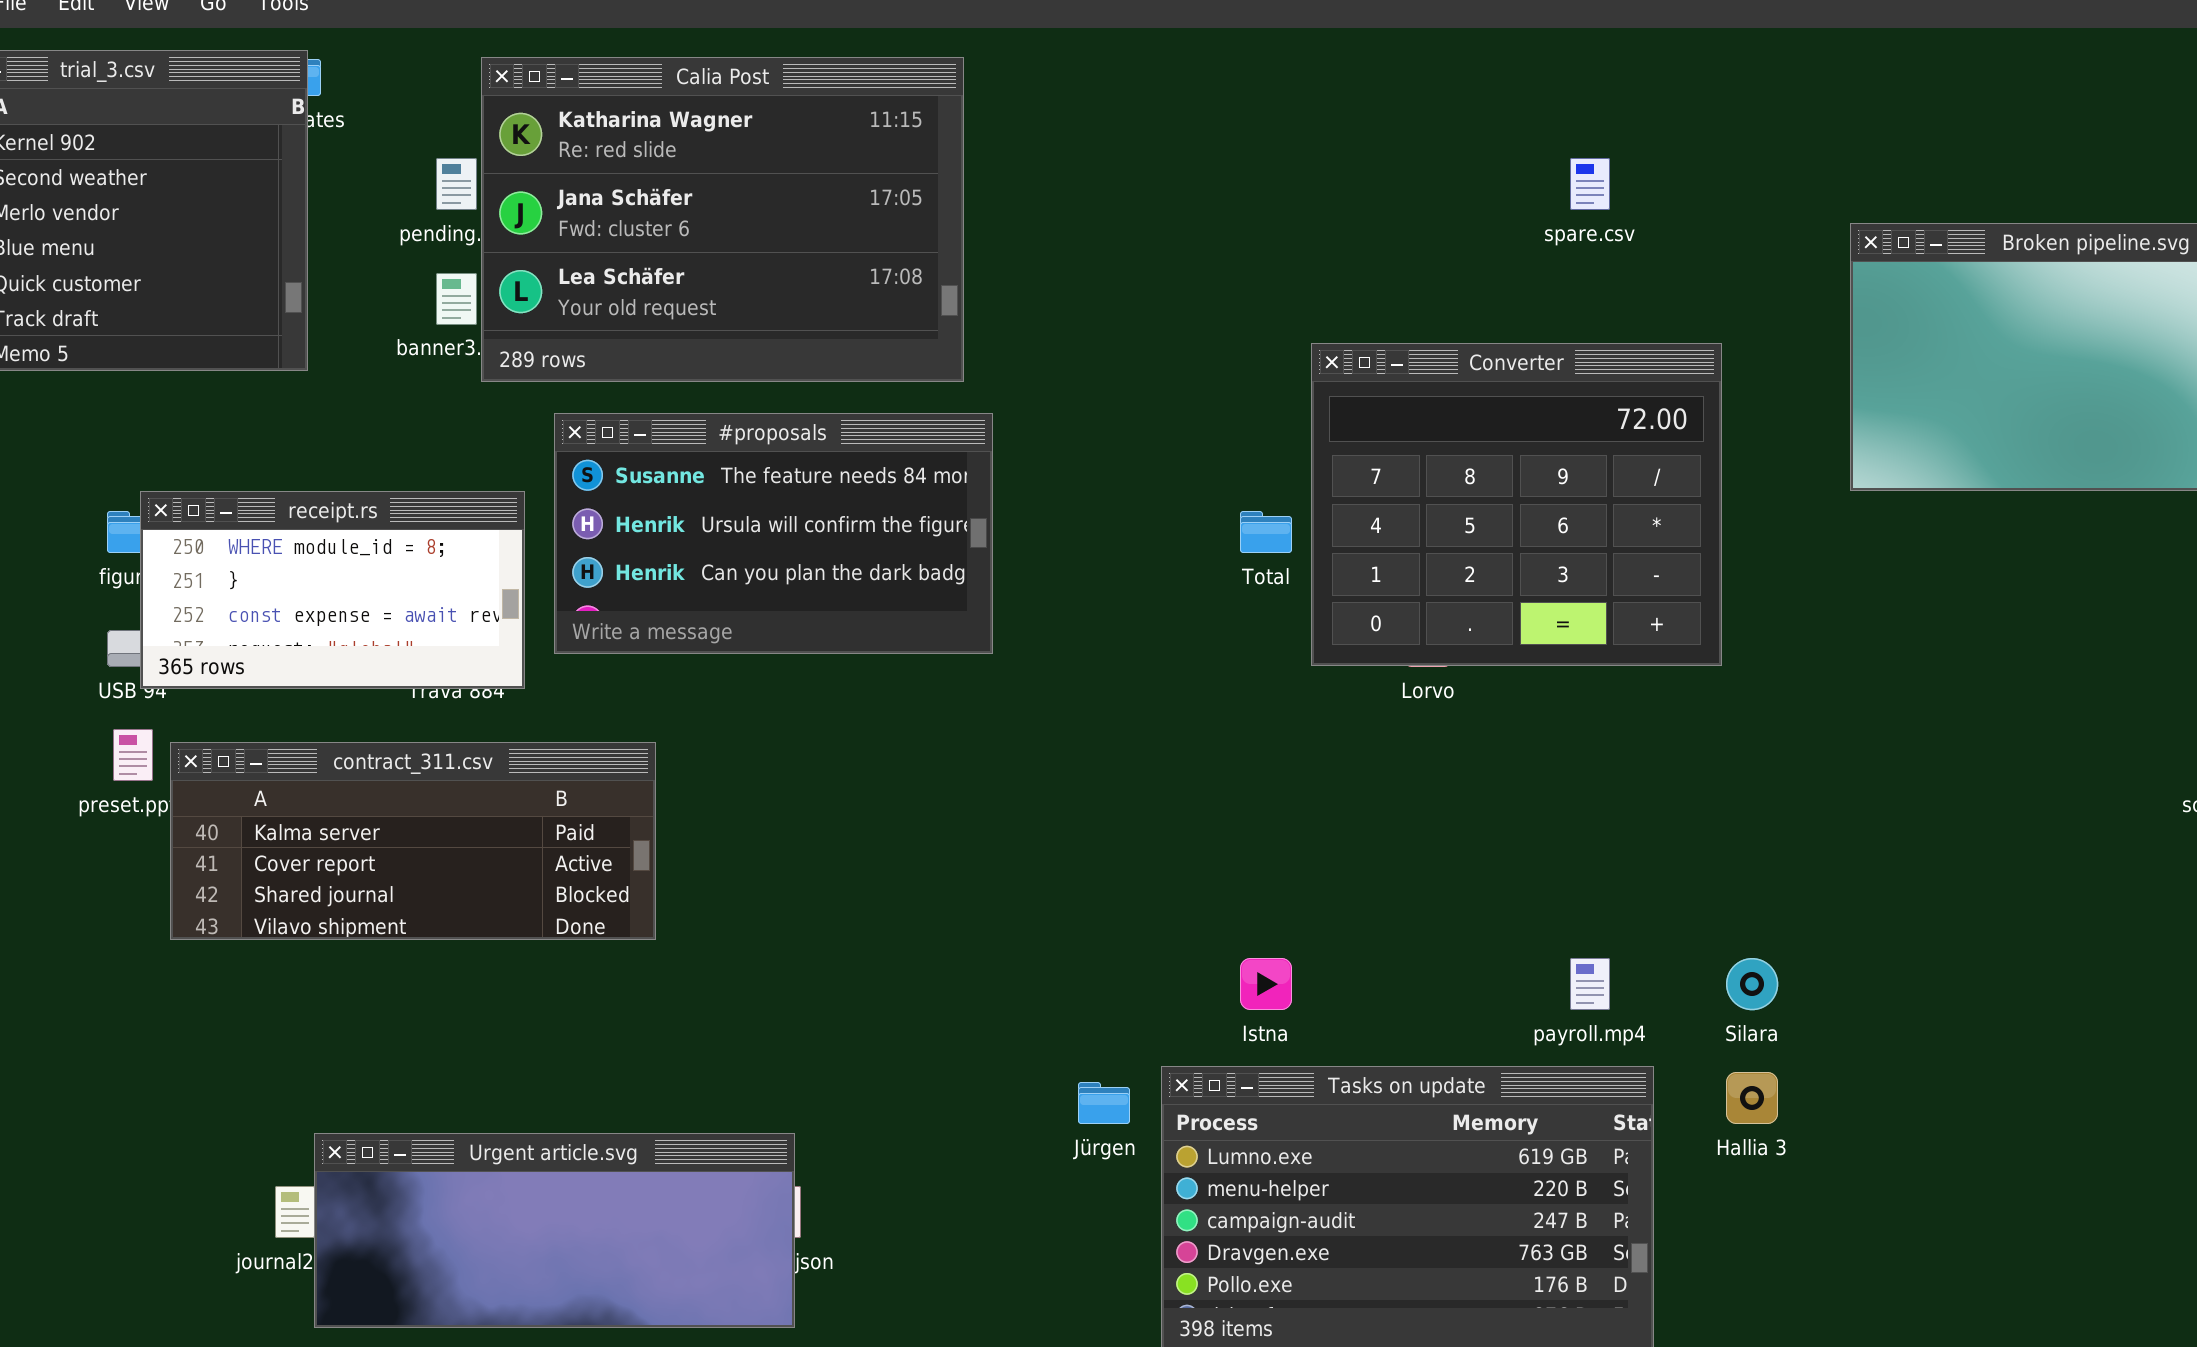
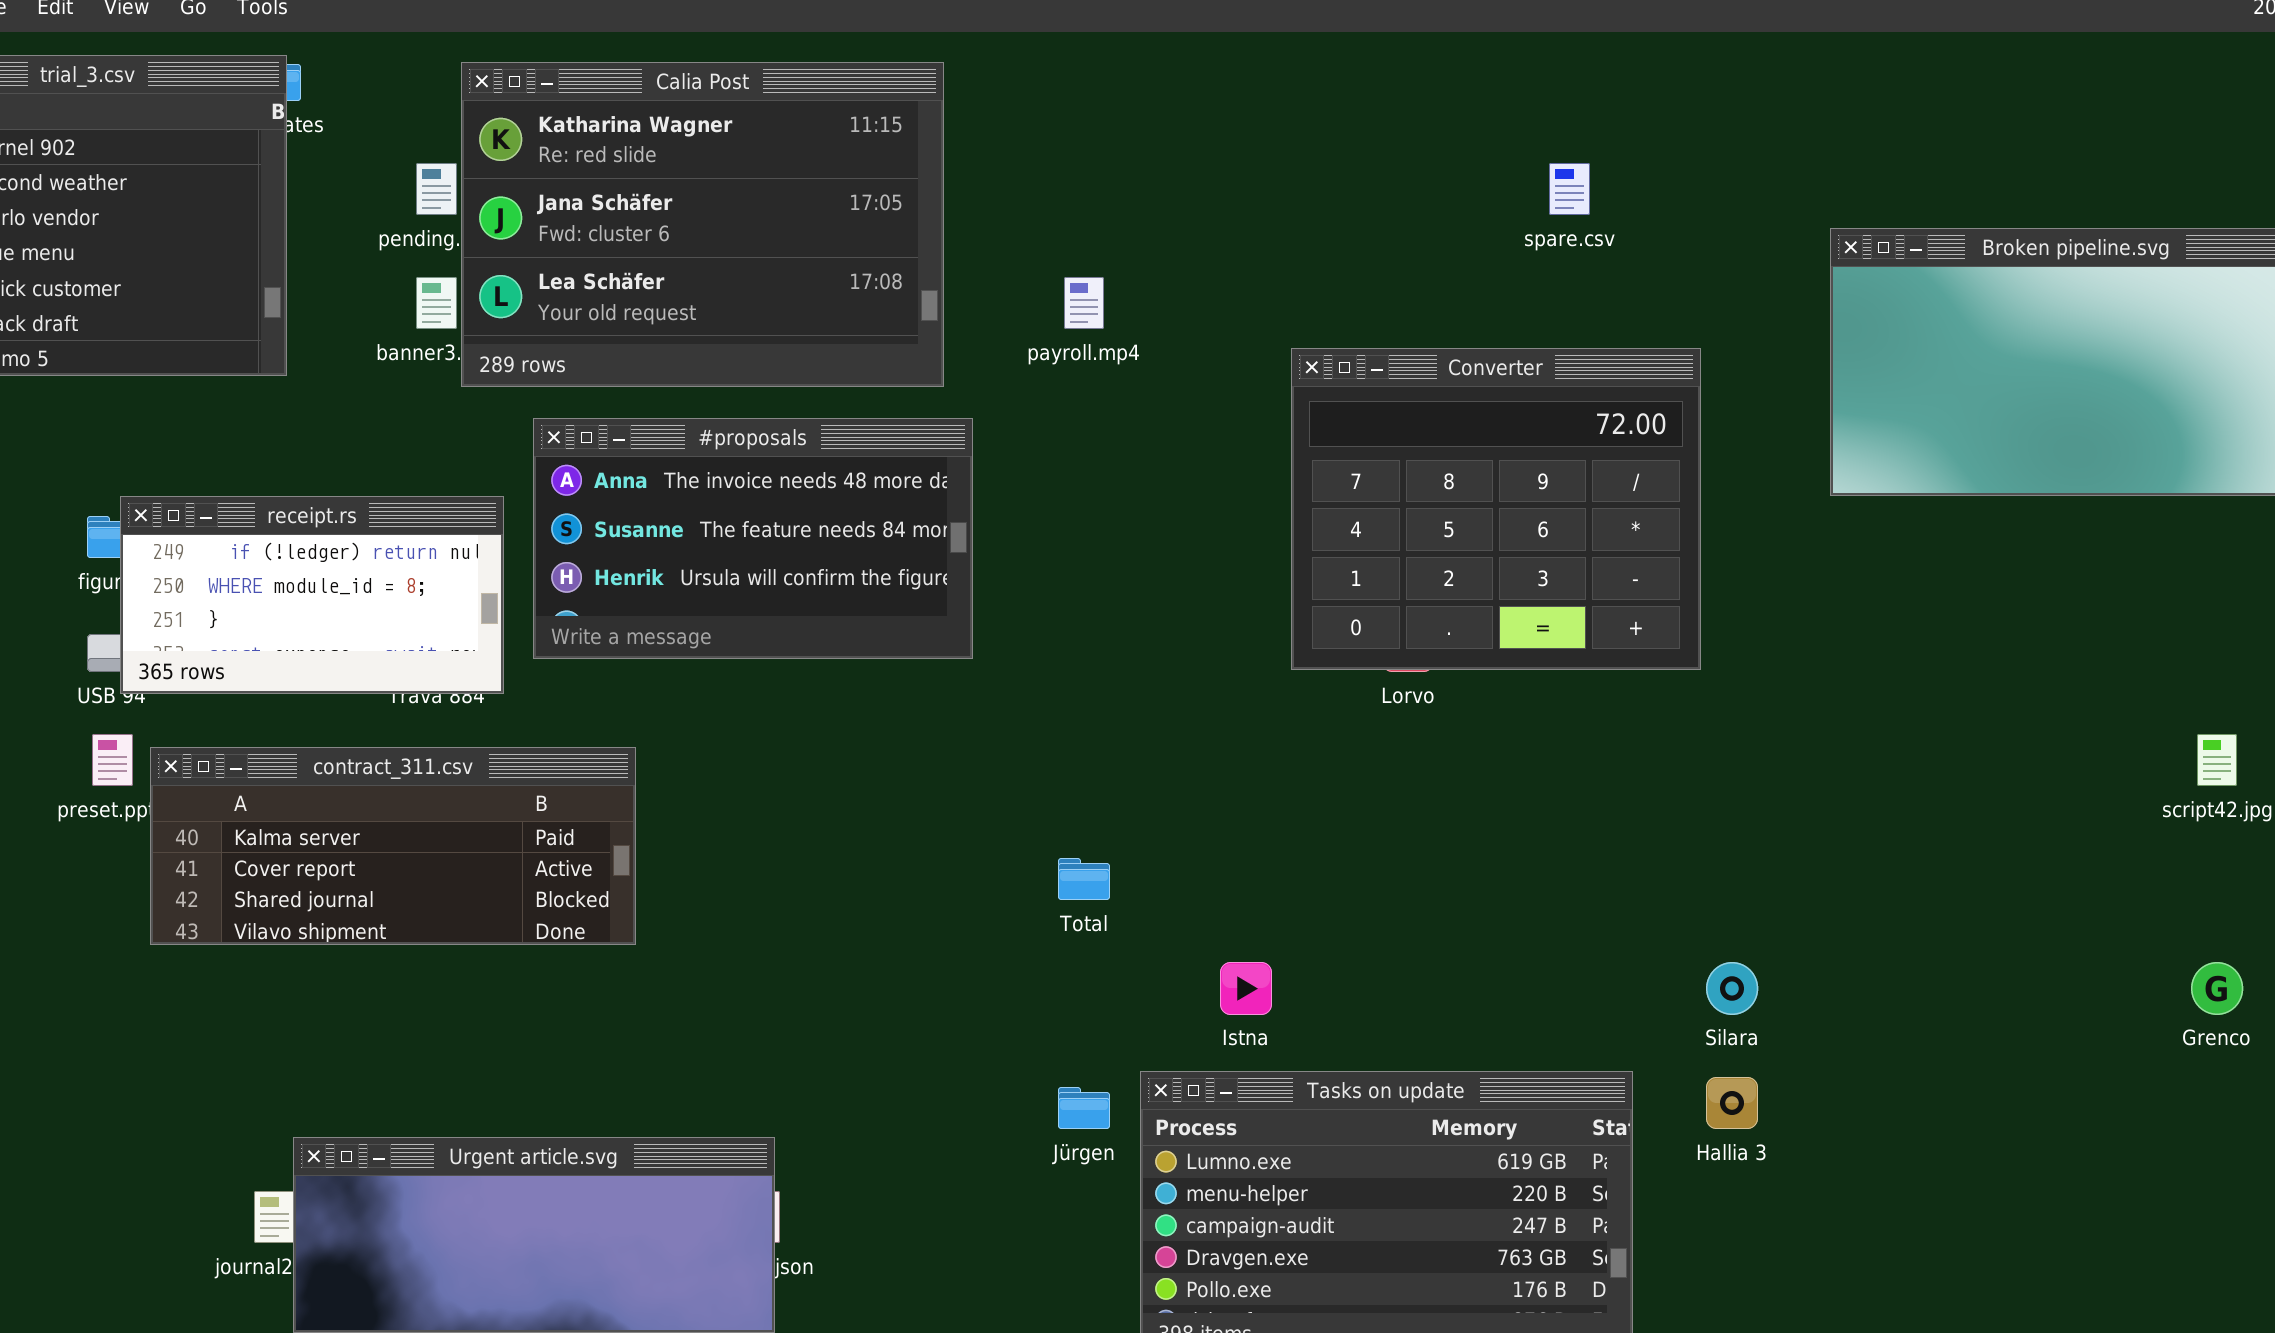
#proposals: [554,413,993,654] -> [533,418,973,659], scrolled up 1 row
receipt.rs: [140,491,525,689] -> [120,496,504,694], scrolled up 1 row
Total: [1240,511,1292,553] -> [1058,858,1110,900], moved
payroll.mp4: [1570,958,1610,1010] -> [1064,277,1104,329], moved

